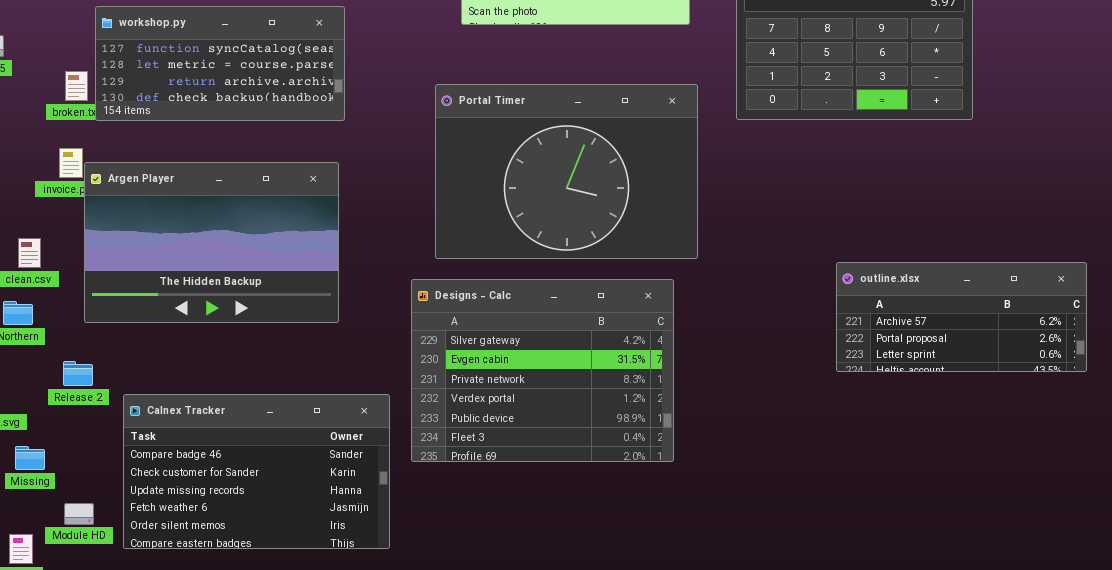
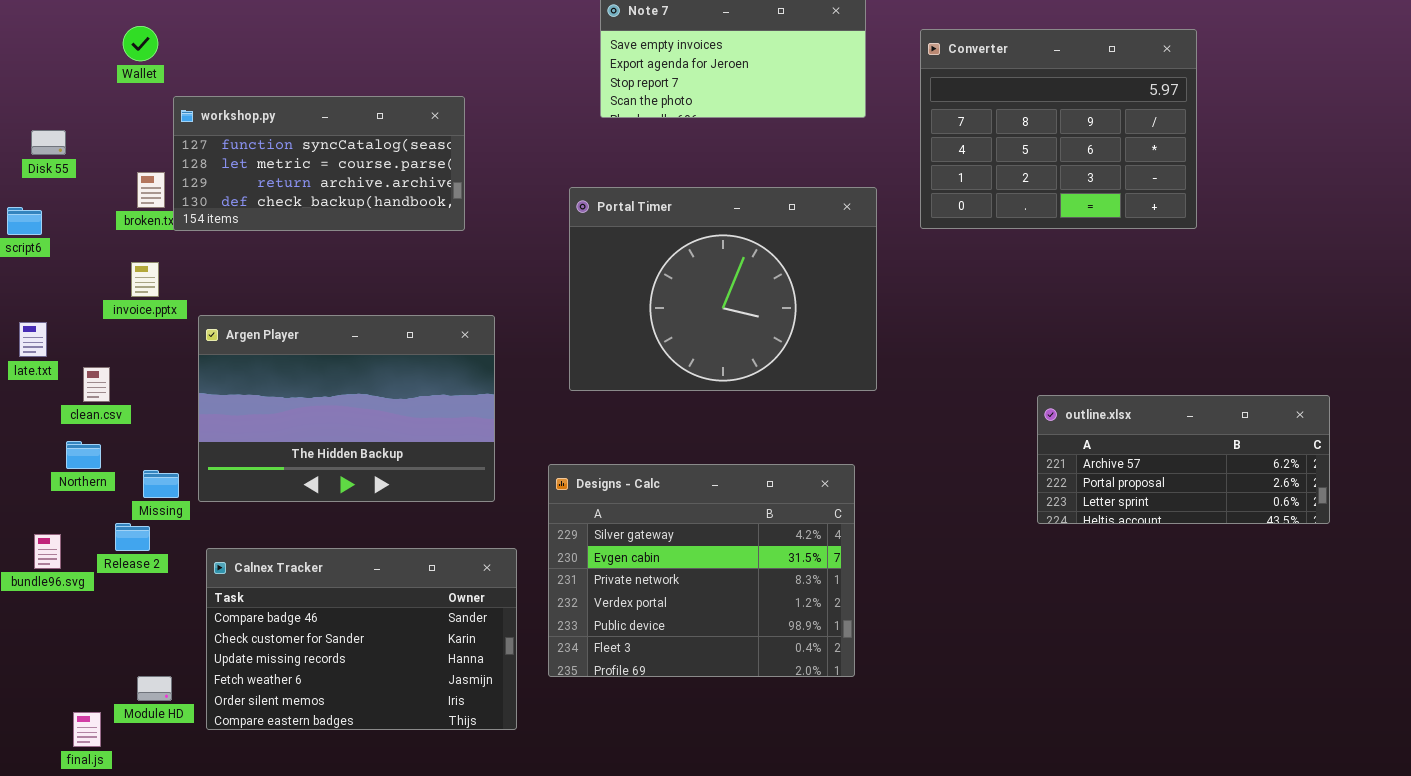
Argen Player: [84,162,339,323] -> [198,315,495,502], moved
Designs - Calc: [411,279,674,462] -> [548,464,855,677], moved
Release 2: [63,361,93,386] -> [115,523,150,551], moved
Missing: [15,446,45,470] -> [143,470,179,498], moved

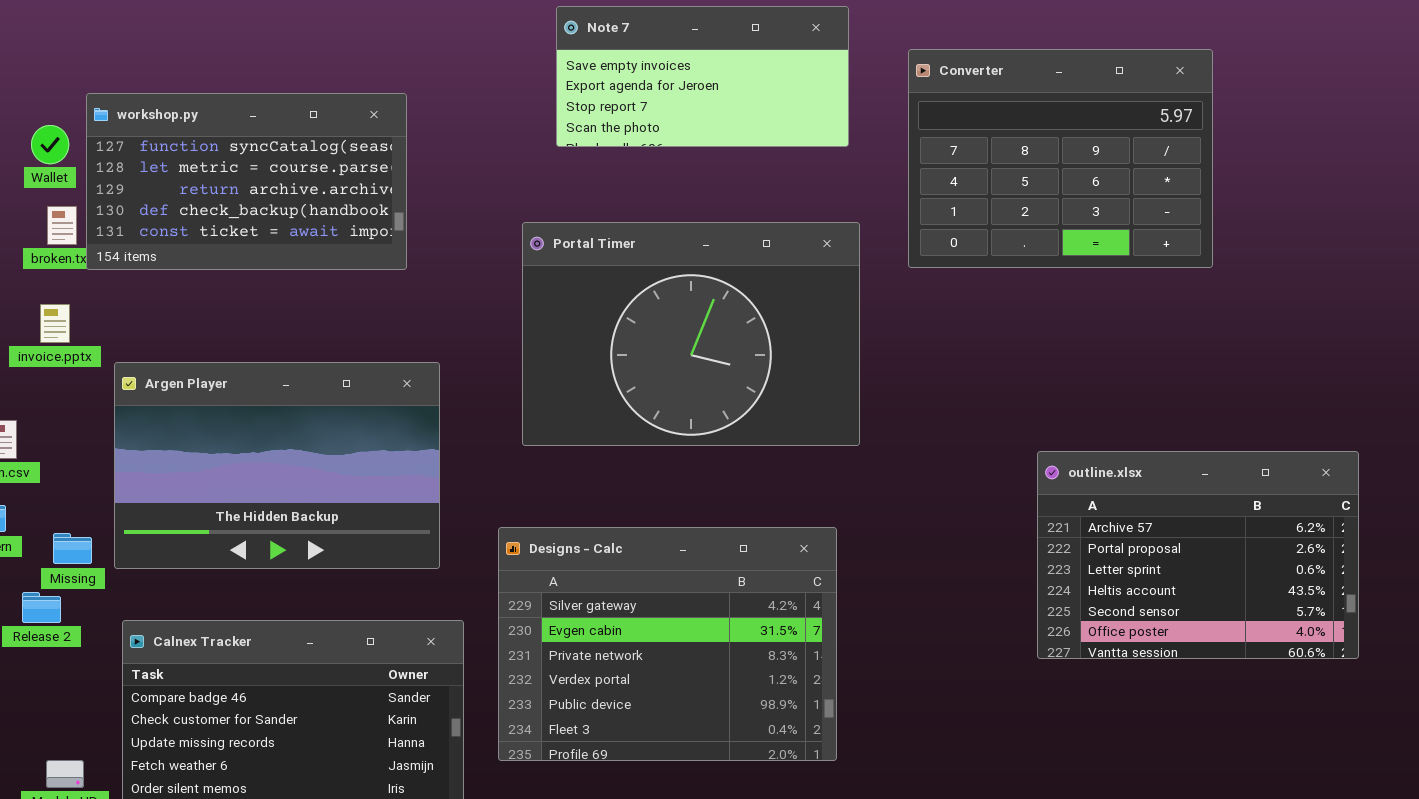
Wallet: [123,26,158,61] -> [31,125,69,164], moved
workshop.py: [173,96,465,231] -> [86,93,407,270], resized
outline.xlsx: [1037,395,1330,524] -> [1037,451,1359,659], resized

